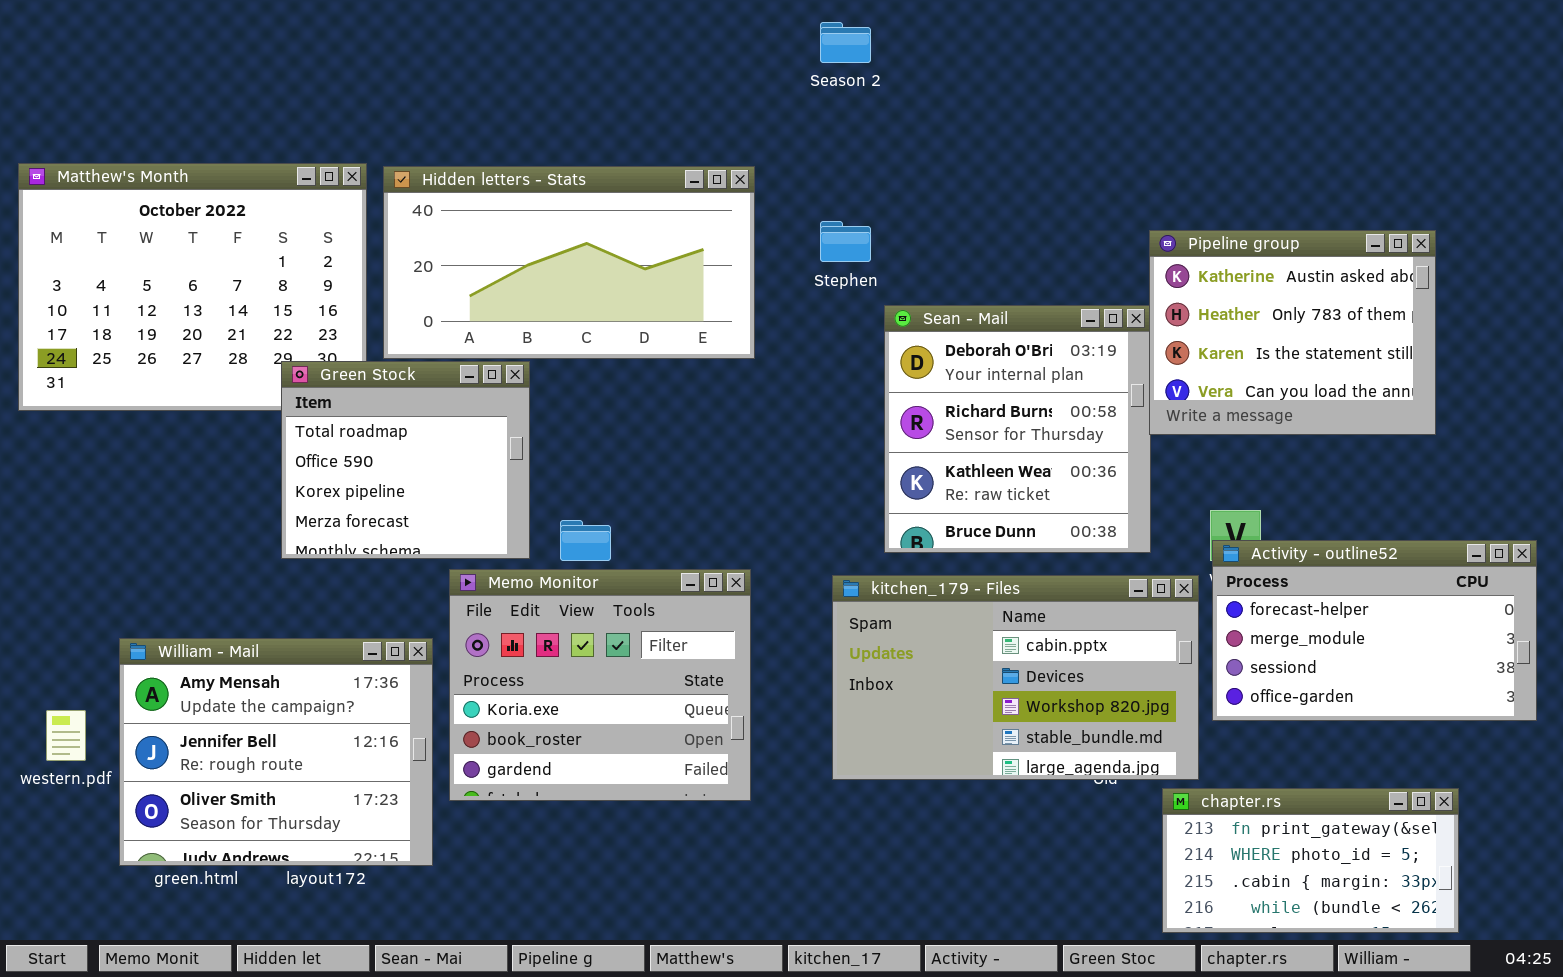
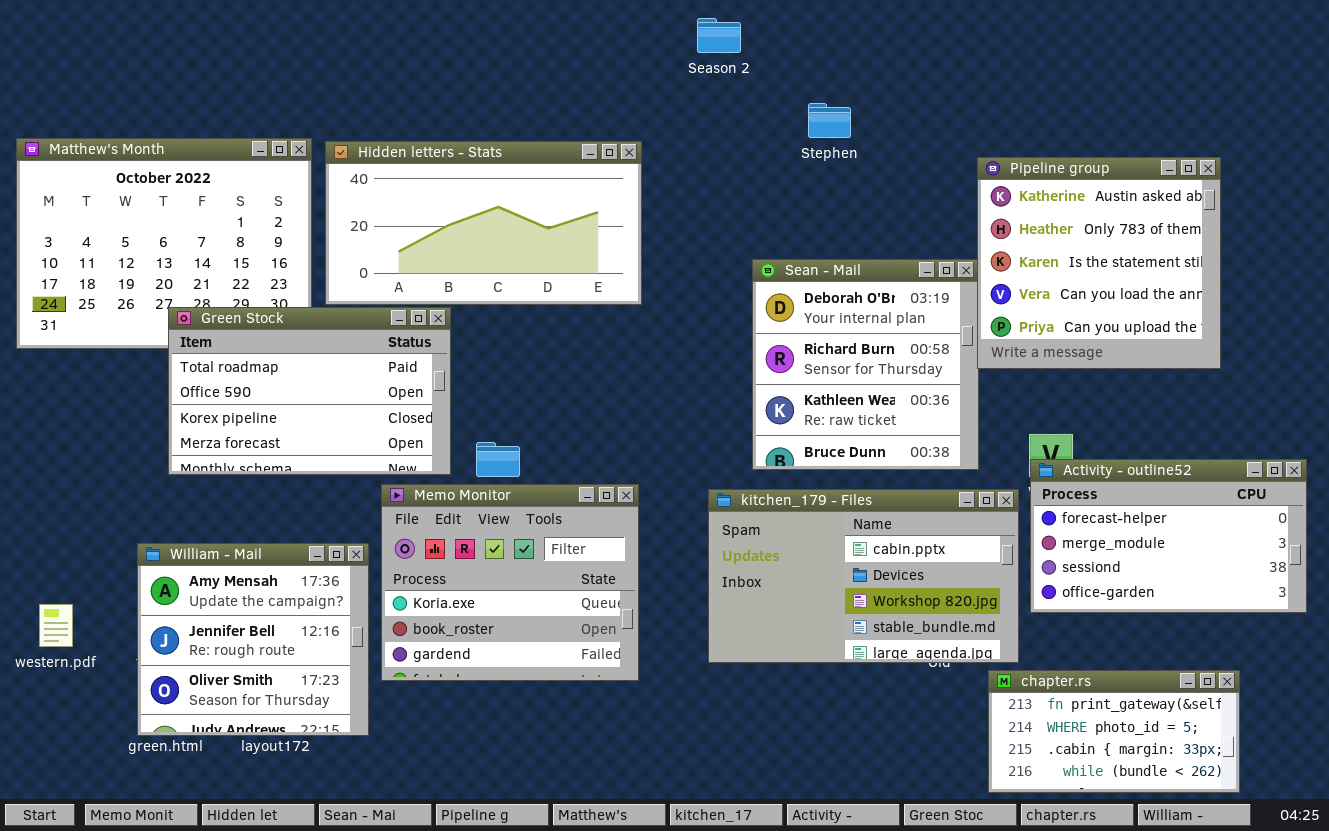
Stephen: [820,221,871,262] -> [808,103,851,138], moved
Pipeline group: [1149,230,1436,435] -> [977,157,1221,369], resized
Green Stock: [281,361,530,559] -> [168,307,451,475], resized
William - Mail: [119,638,433,866] -> [137,543,369,736], resized

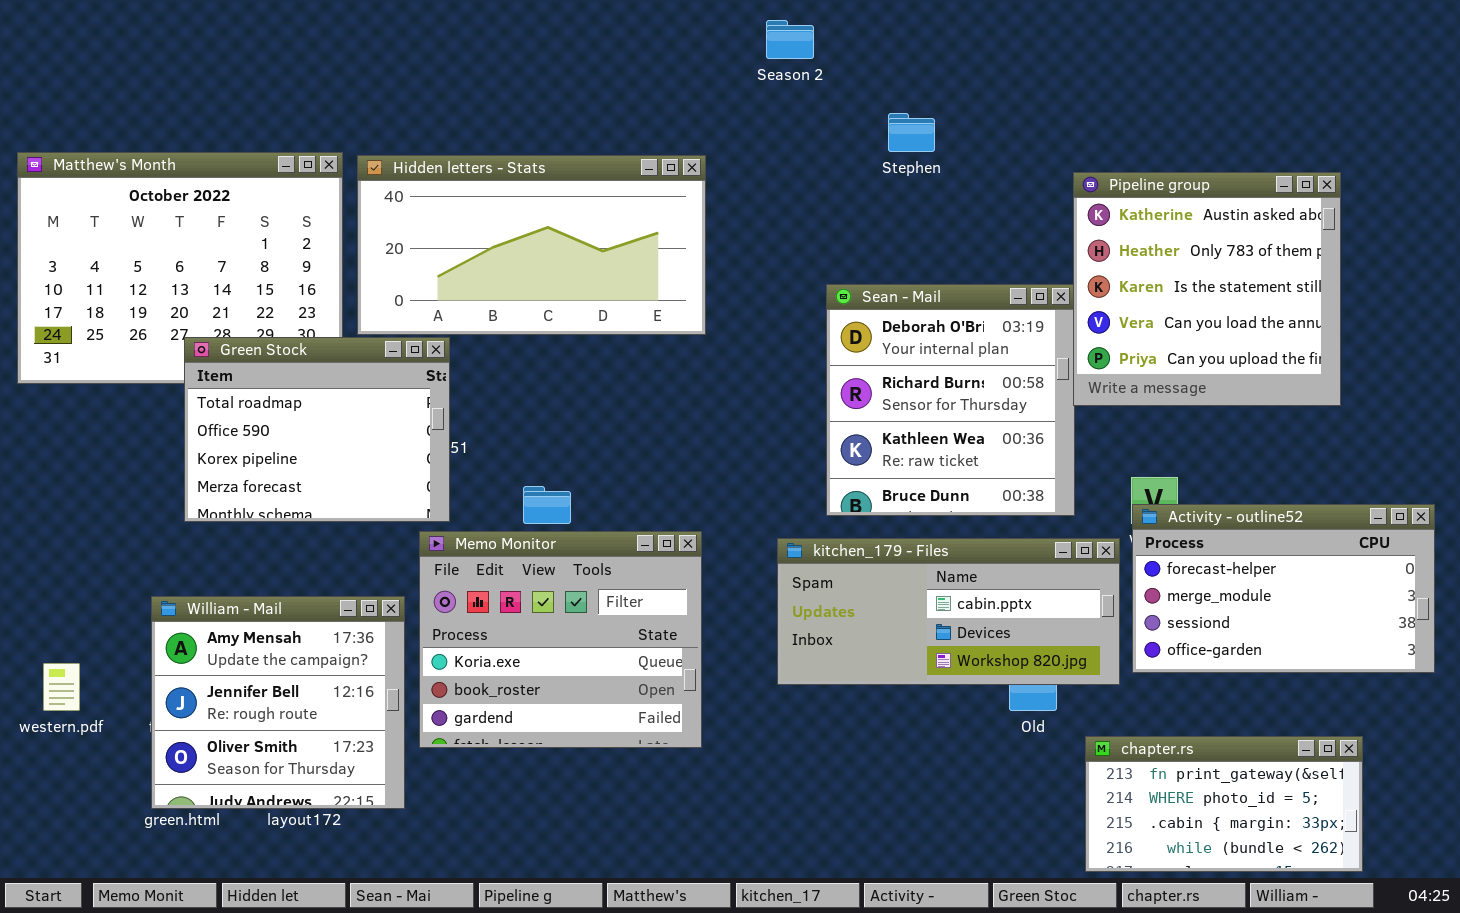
Green Stock: [168,307,451,475] -> [184,337,450,522], resized
kitchen_179 - Files: [708,489,1019,663] -> [777,538,1120,685], resized

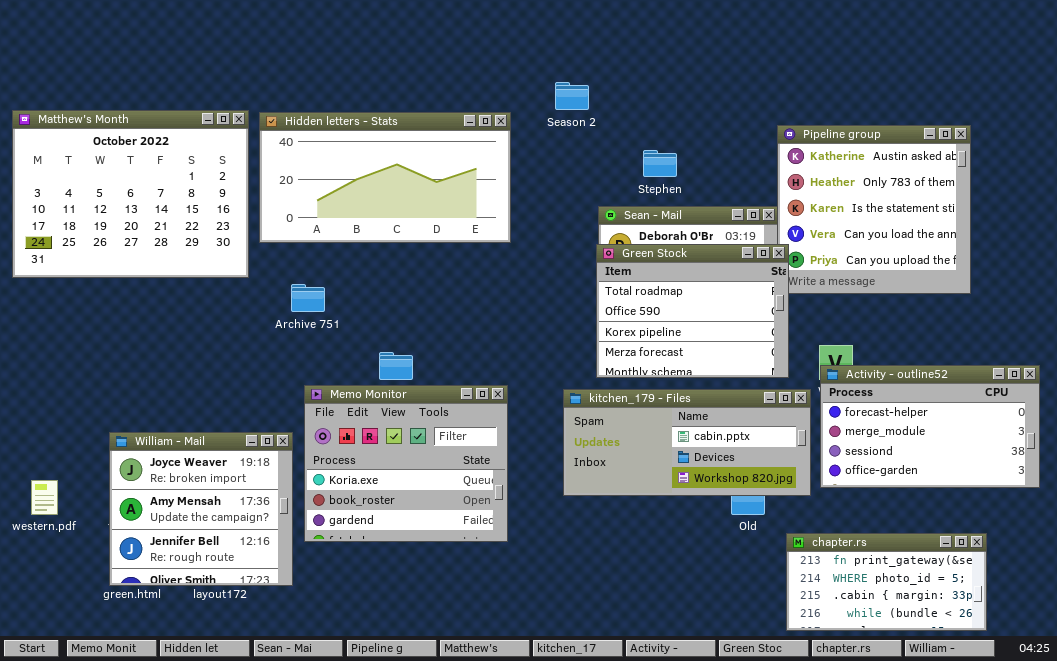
Season 2: [766,20,814,59] -> [555,82,589,110], moved
Stephen: [888,113,935,152] -> [643,150,677,177], moved
Green Stock: [184,337,450,522] -> [596,244,789,378], moved
William - Mail: [151,596,405,809] -> [109,432,293,586], scrolled up 1 row

